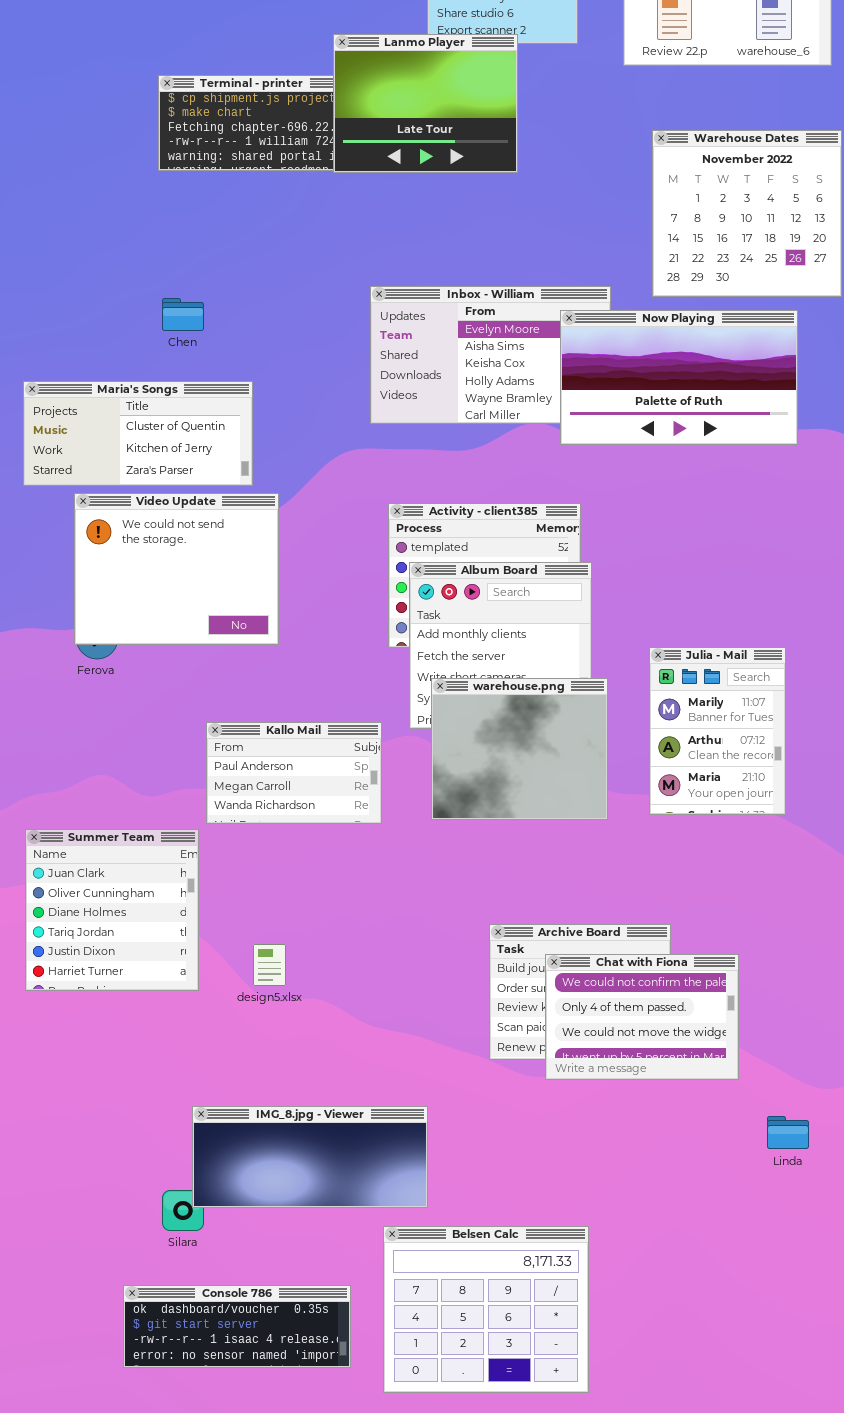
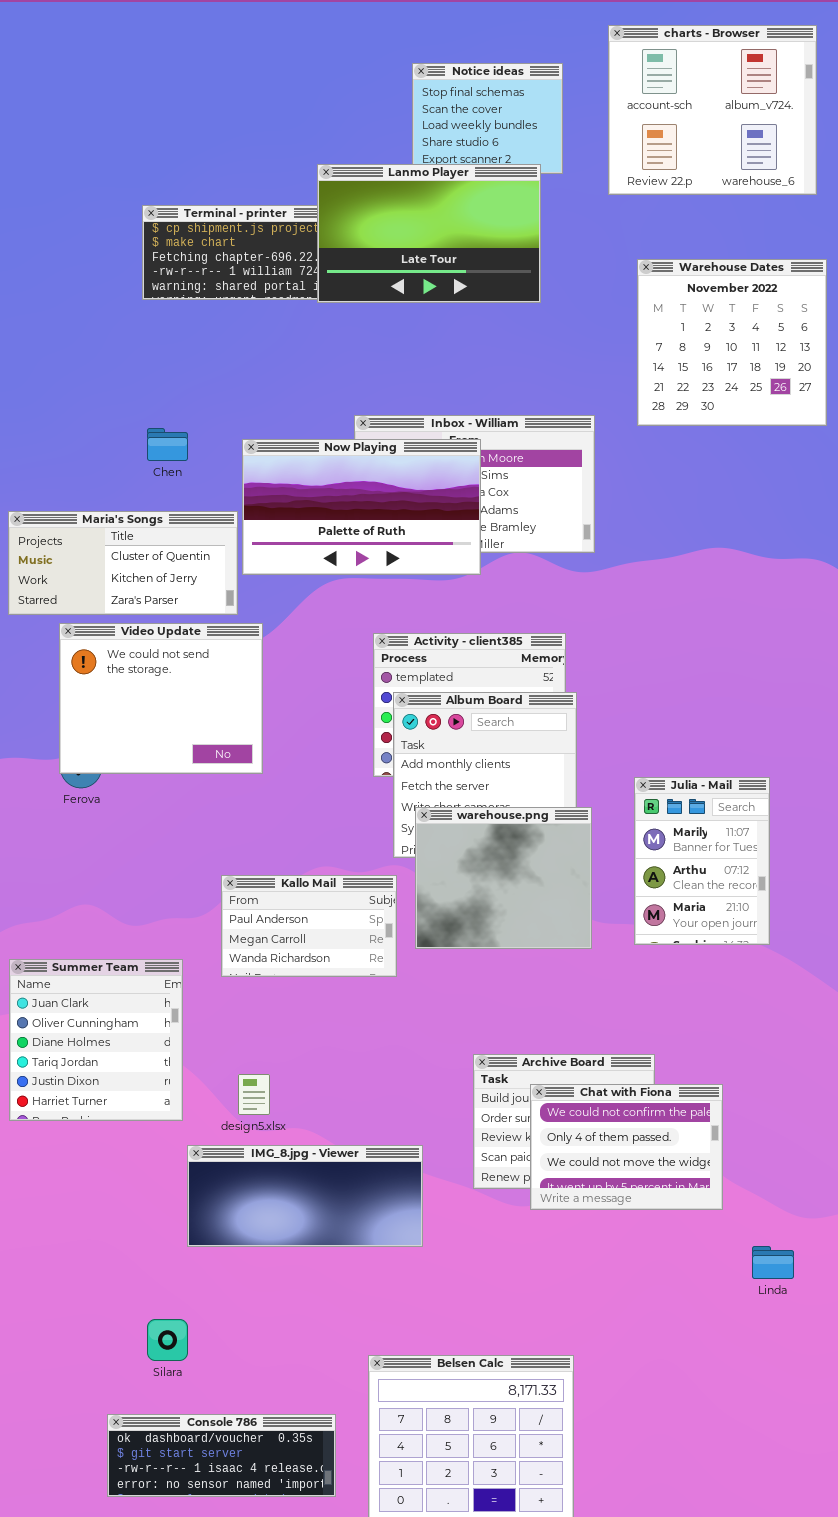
Lanmo Player: [333,34,518,173] -> [317,164,541,303], resized
Now Playing: [560,310,798,445] -> [242,439,481,575], moved
Kallo Mail: [206,722,382,824] -> [221,875,397,977], moved
IMG_8.jpg - Viewer: [192,1106,428,1208] -> [187,1145,423,1247], moved

